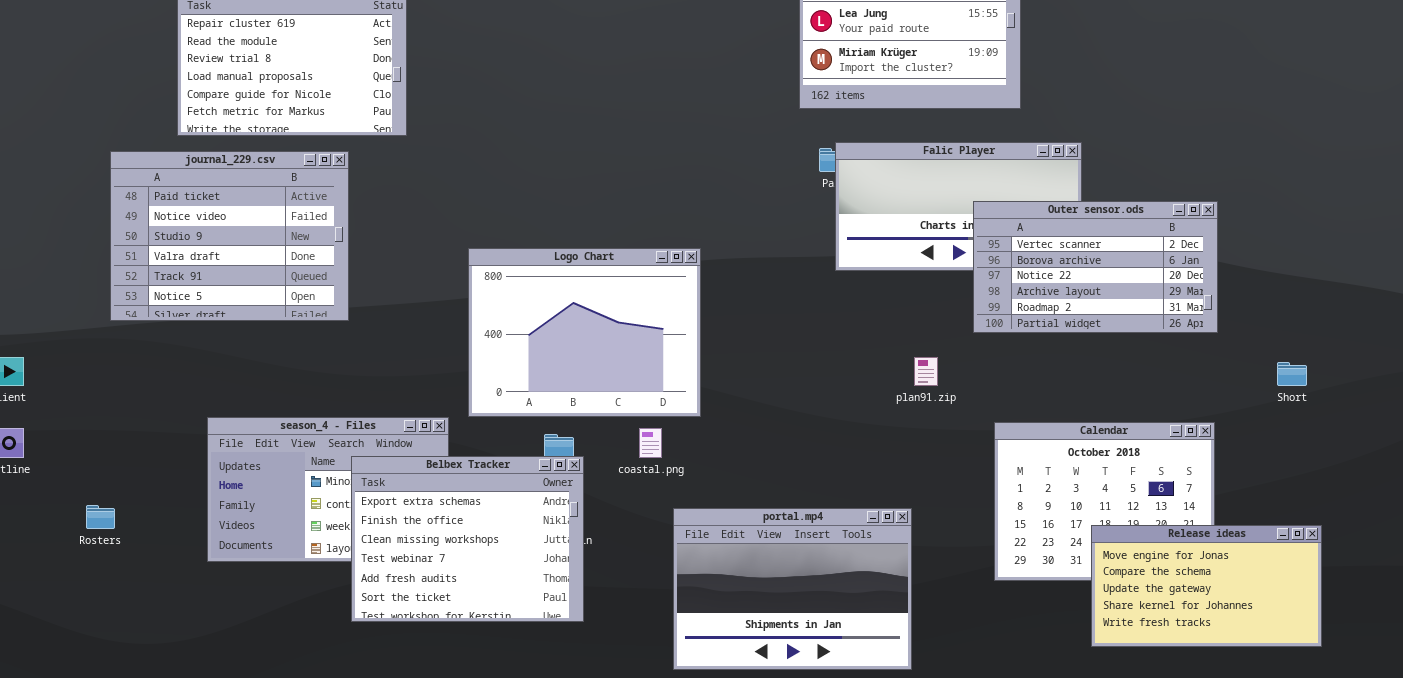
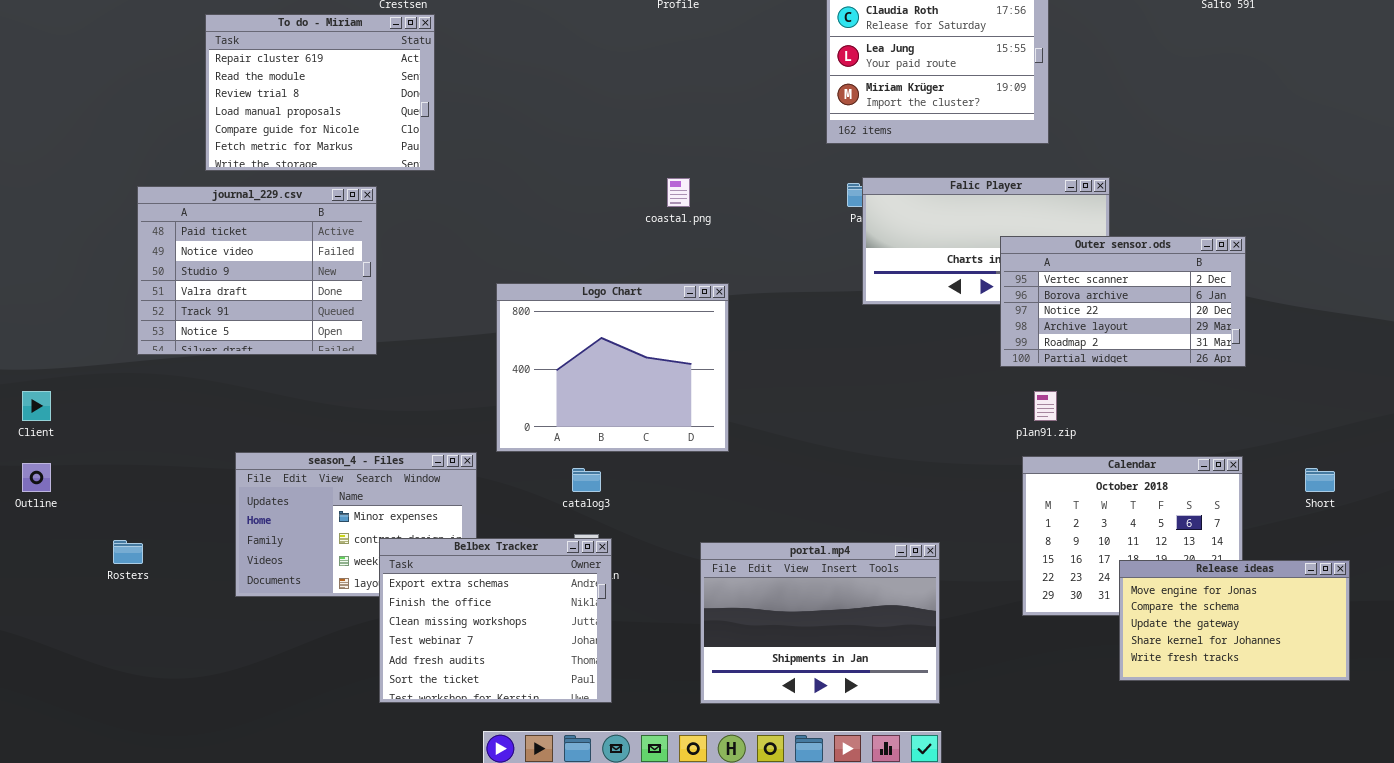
plan91.zip: [914,357,938,386] -> [1034,391,1057,421], moved
Short: [1277,362,1307,386] -> [1305,468,1335,492], moved
coastal.png: [639,428,662,458] -> [667,178,690,207], moved
Belbex Tracker: [351,456,584,622] -> [379,538,612,703], moved

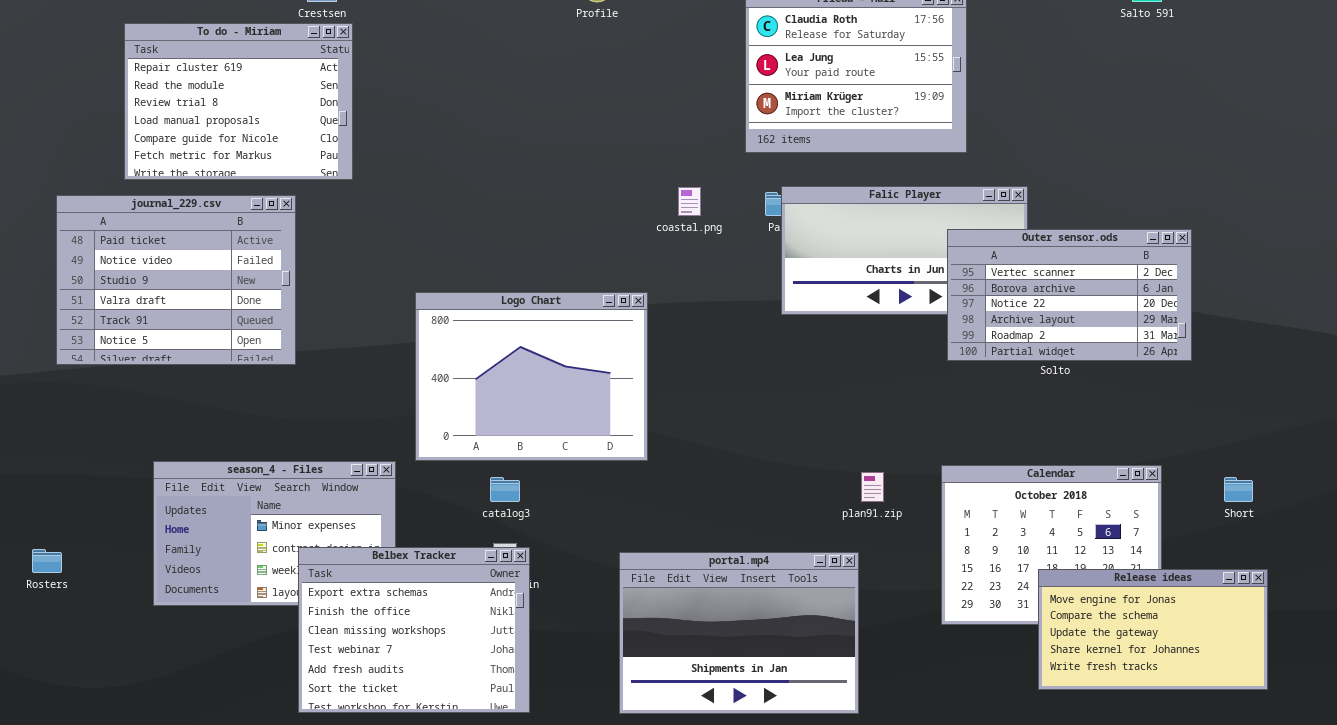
coastal.png: [667,178,690,207] -> [678,187,701,216], moved
Outer sensor.ods: [1000,236,1246,367] -> [947,229,1192,361], moved
plan91.zip: [1034,391,1057,421] -> [861,472,884,502], moved

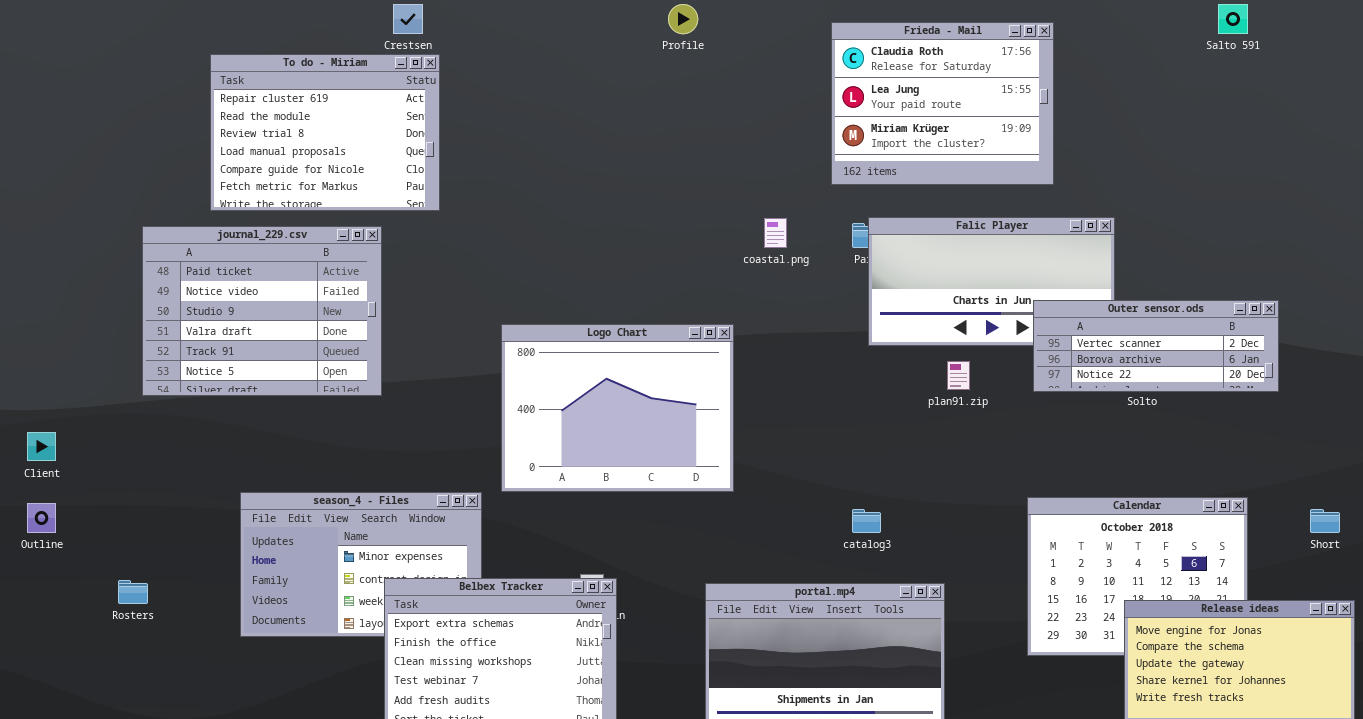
Outer sensor.ods: [947,229,1192,361] -> [1033,300,1279,392], resized
plan91.zip: [861,472,884,502] -> [947,361,970,390], moved
catalog3: [490,477,520,502] -> [852,509,881,533], moved

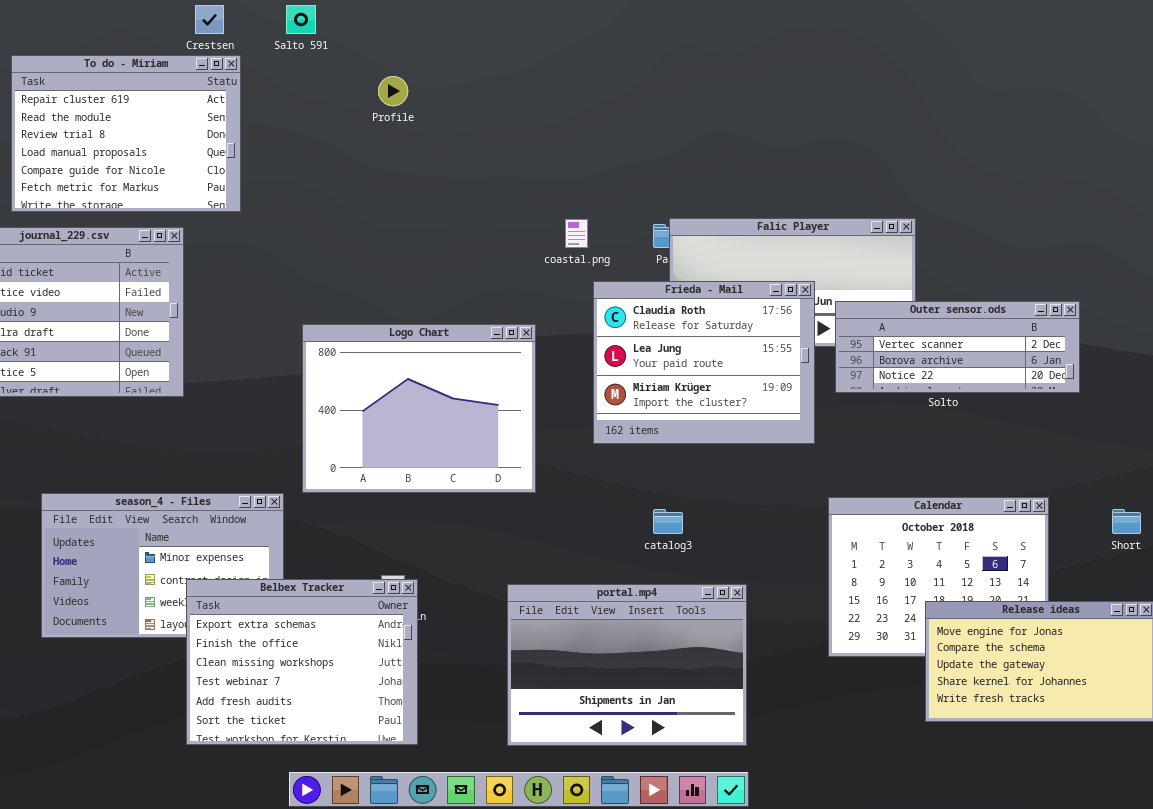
Profile: [668,4,698,34] -> [378,76,408,106], moved
Salto 591: [1218,4,1248,34] -> [286,5,316,34], moved
Frieda - Mail: [831,22,1054,185] -> [593,281,815,444], moved

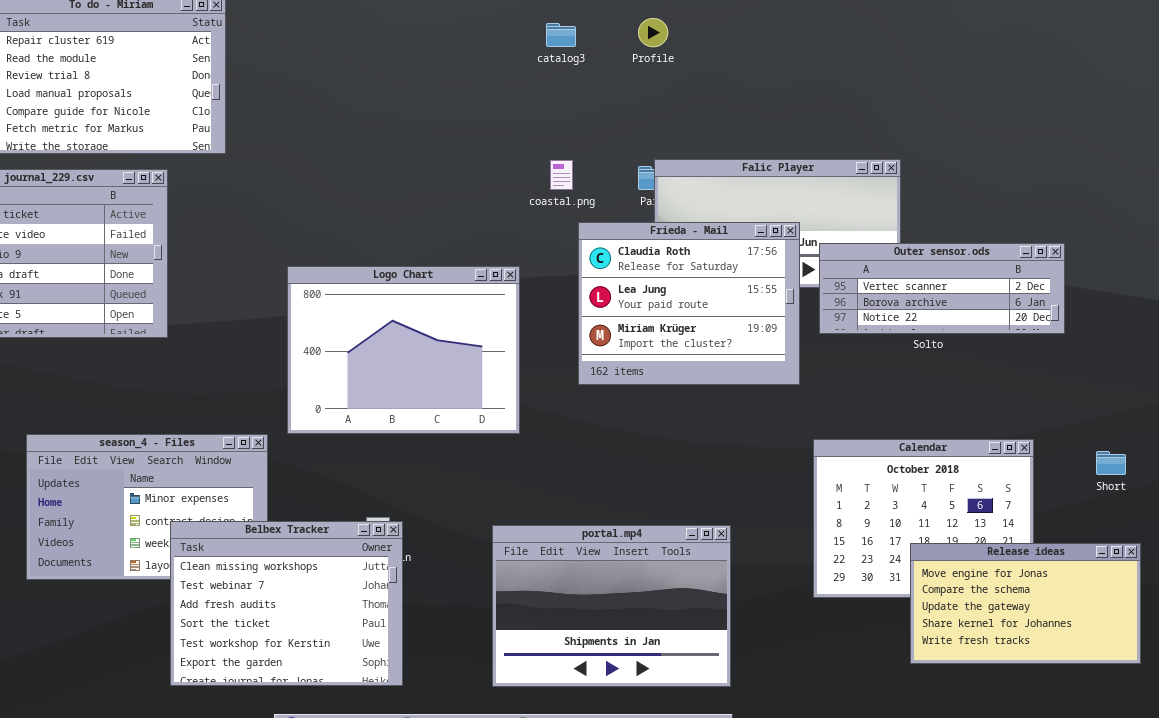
Profile: [378,76,408,106] -> [638,18,668,47], moved
catalog3: [653,509,683,534] -> [546,23,576,47], moved
Belbex Tracker: [186,579,418,745] -> [170,521,403,686], scrolled down 2 rows

